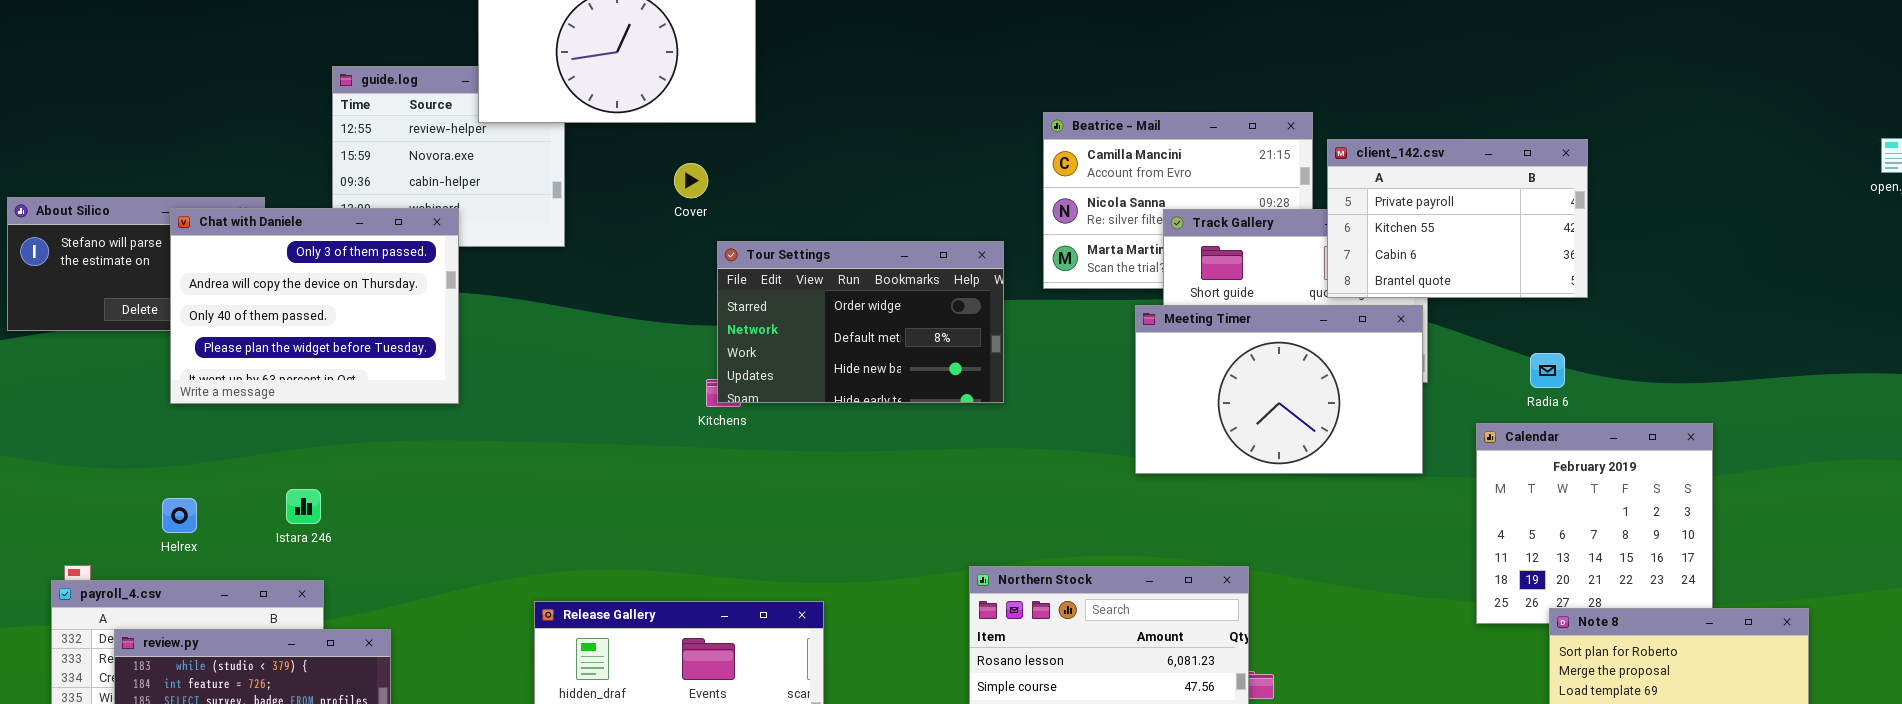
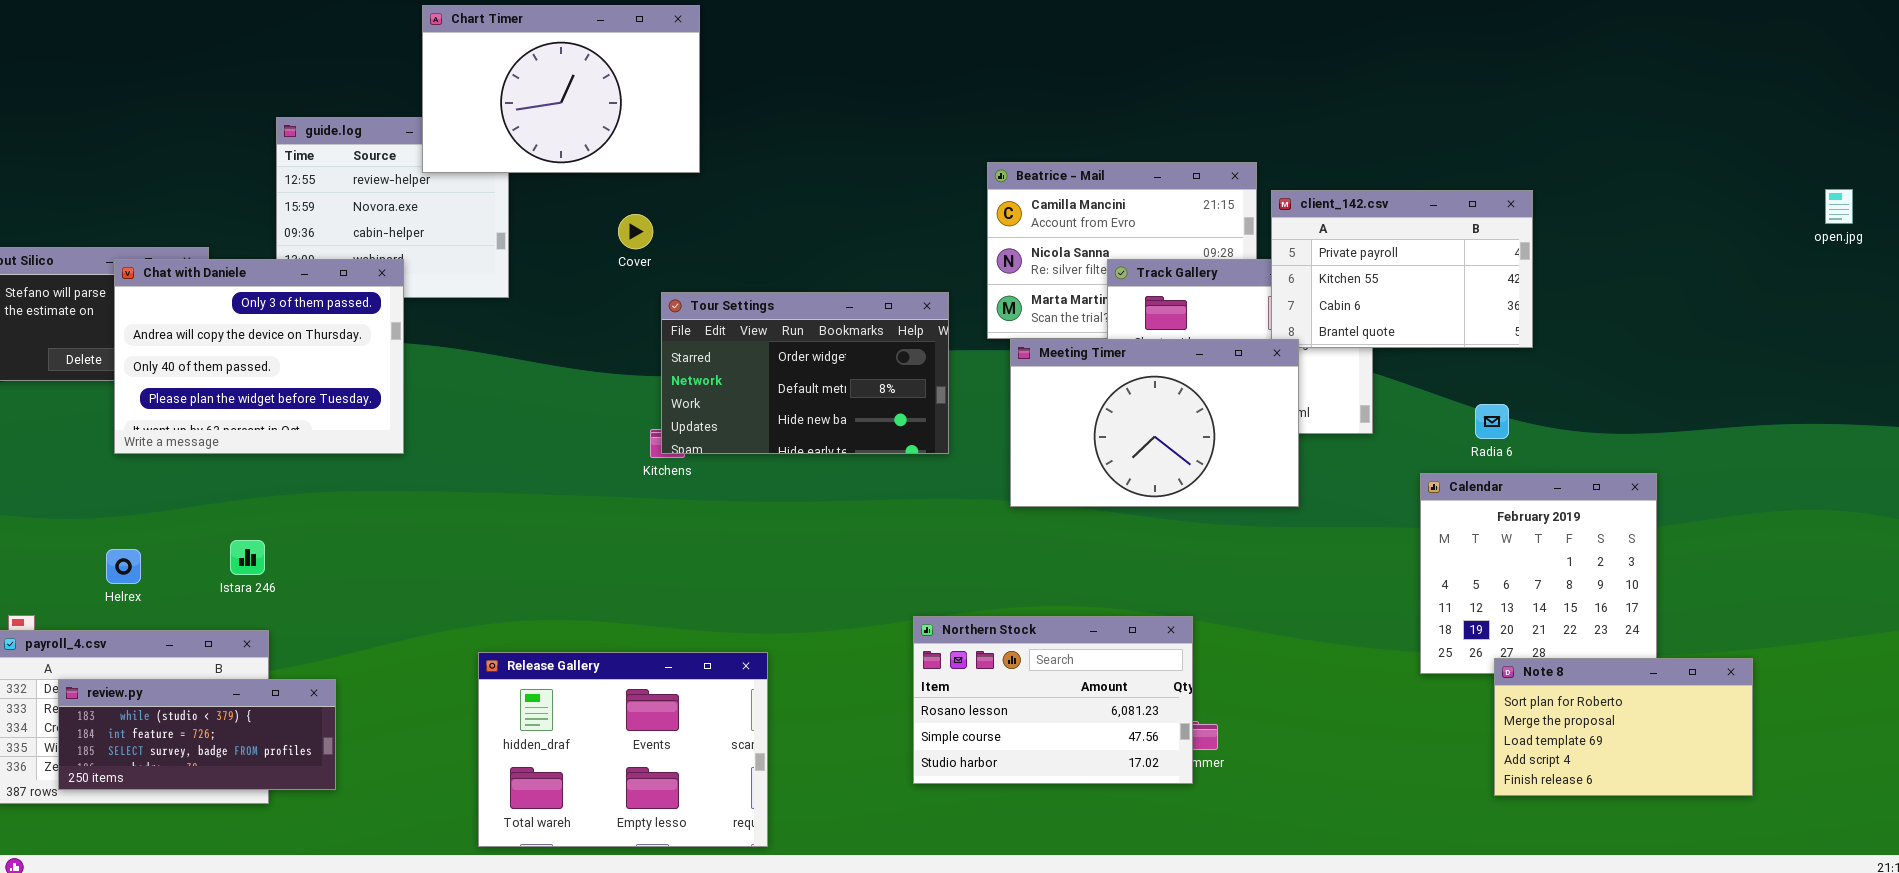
Meeting Timer: [1135,305,1423,474] -> [1010,339,1299,507], moved

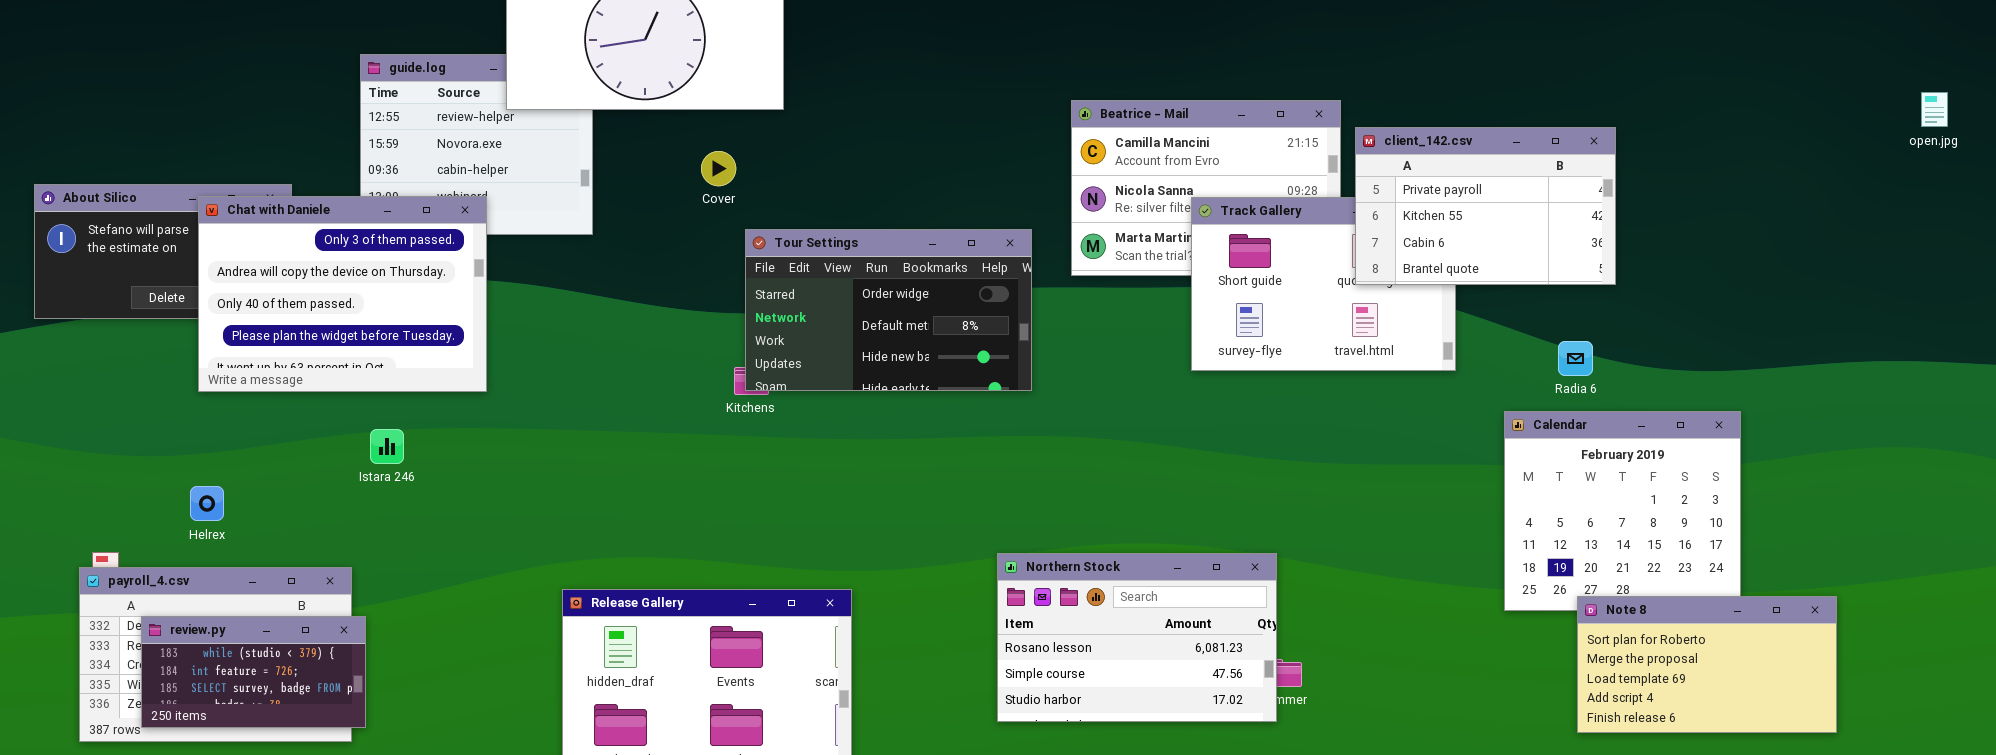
open.jpg: [1825,189,1853,224] -> [1921,92,1948,127], moved
Meeting Timer: [1010,339,1299,507] -> none, closed
Istara 246: [230,540,265,575] -> [370,429,404,464], moved
review.py: [58,679,336,790] -> [141,616,366,728], resized

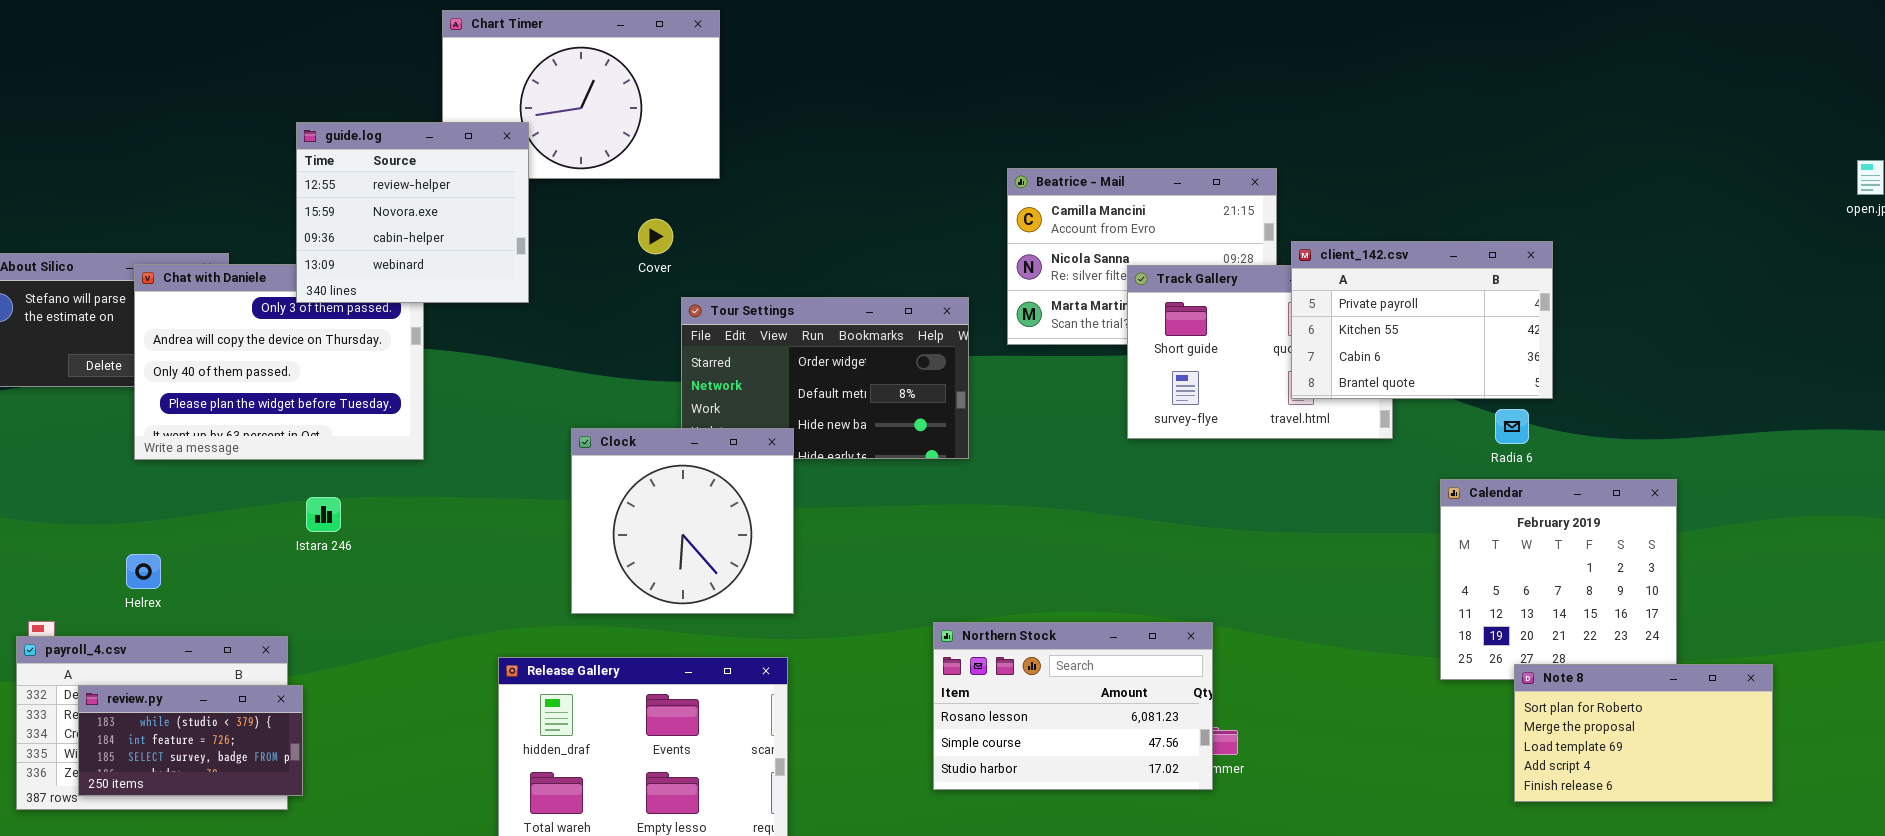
guide.log: [360,54,593,235] -> [296,122,529,303], raised
client_142.csv: [1355,127,1616,285] -> [1291,241,1553,399], moved
Clock: none -> [571,428,794,614], opened

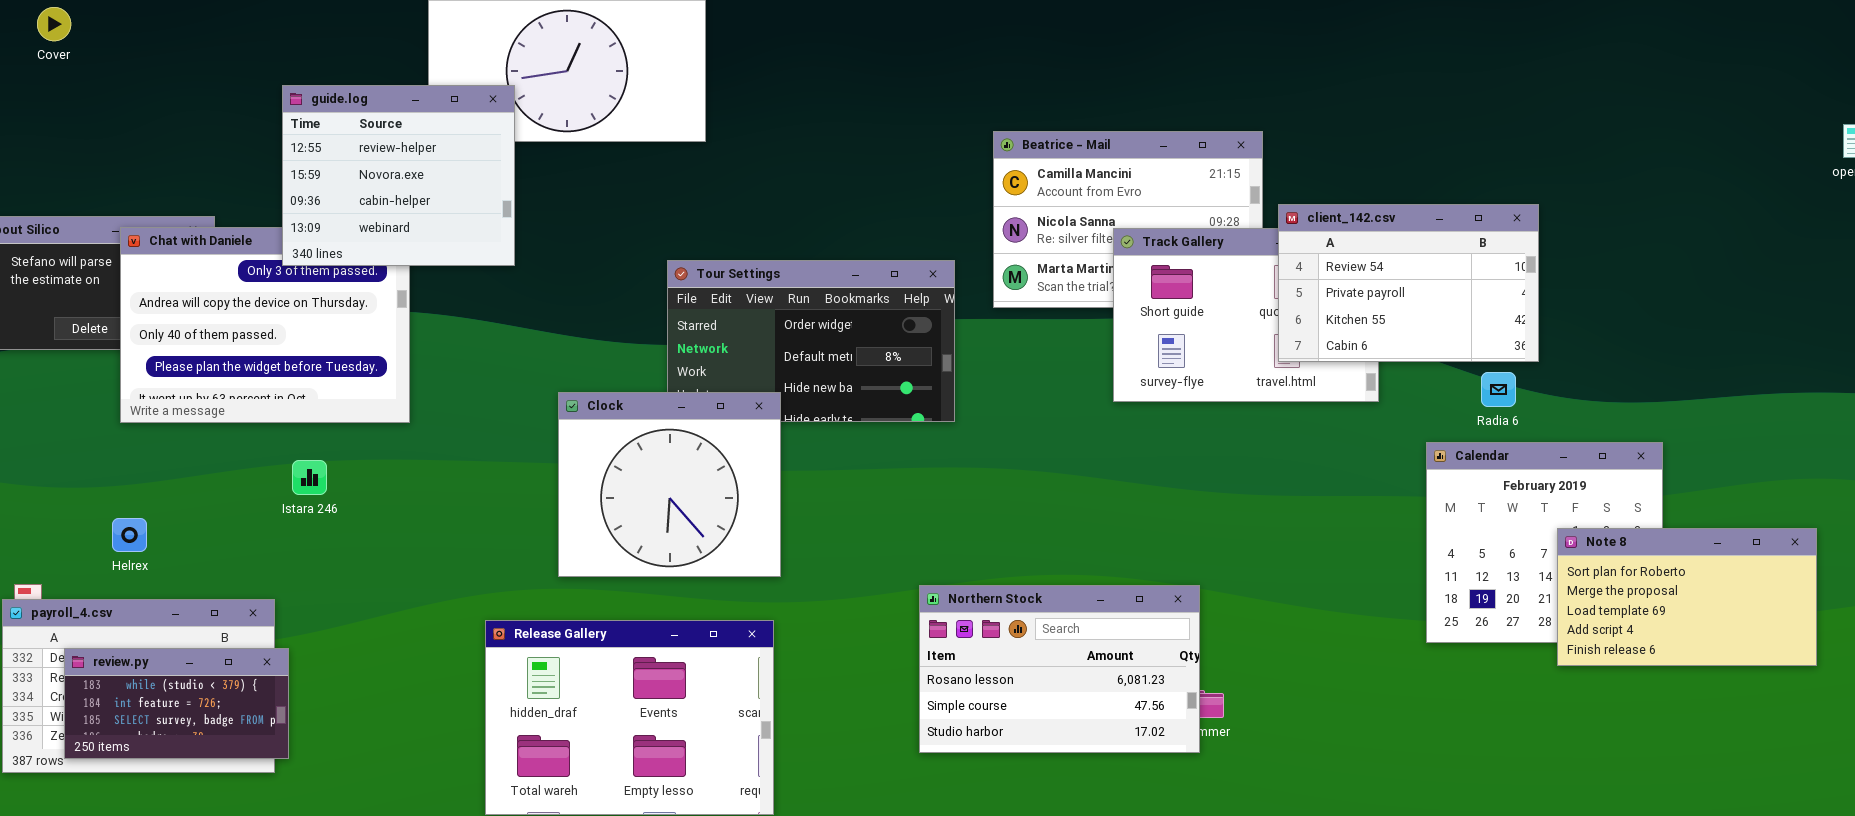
Cover: [638,219,673,254] -> [37,7,71,41], moved
client_142.csv: [1291,241,1553,399] -> [1278,204,1539,362], scrolled up 1 row
Note 8: [1514,664,1773,802] -> [1557,528,1817,666], moved

